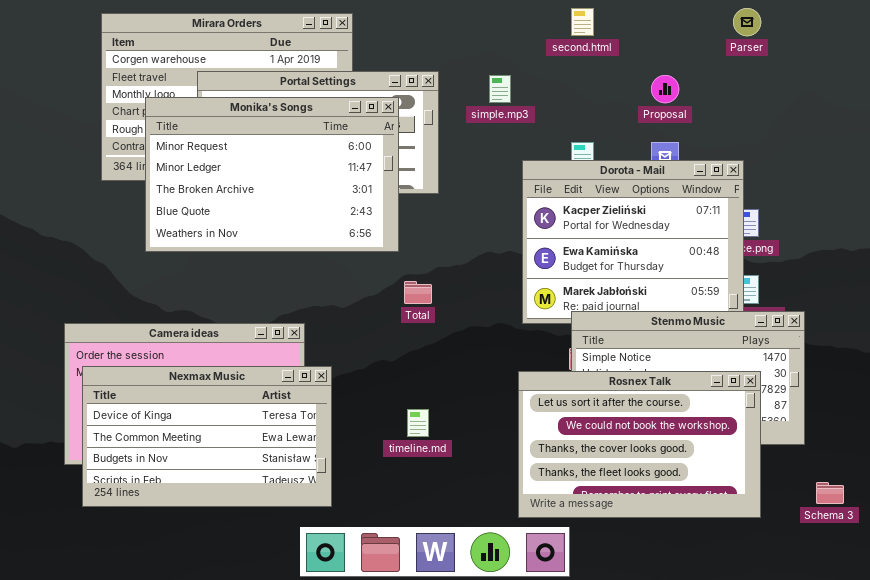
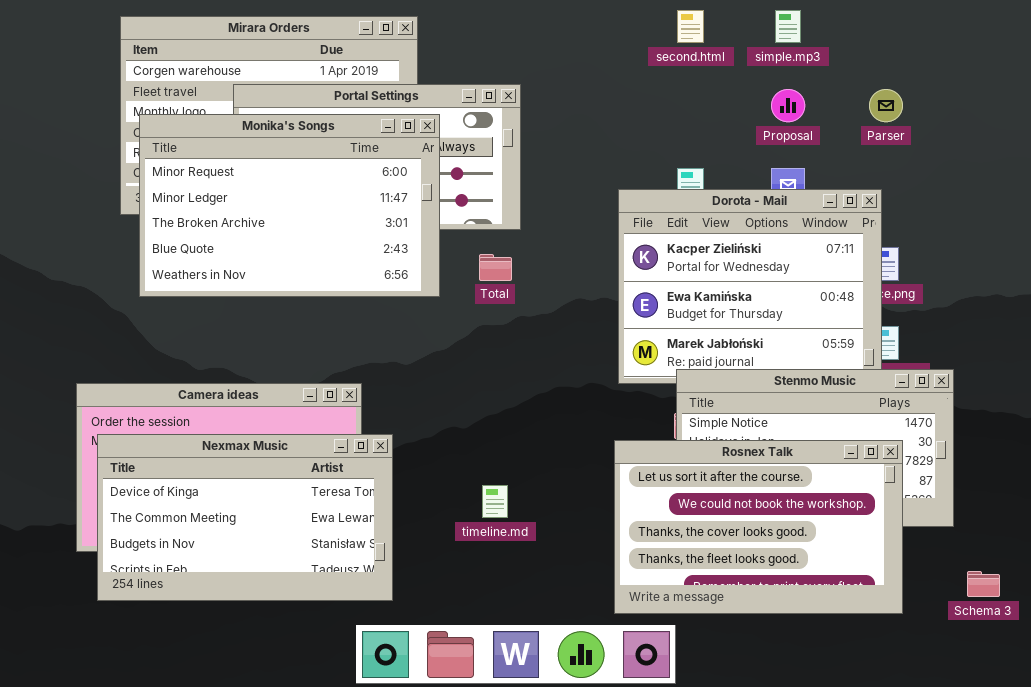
Parser: [733,8,761,36] -> [869,89,903,122], moved
simple.mp3: [489,75,511,103] -> [775,10,801,43], moved
Monika's Songs: [145,97,399,252] -> [139,114,440,297], moved
Total: [404,281,432,304] -> [479,254,512,281], moved

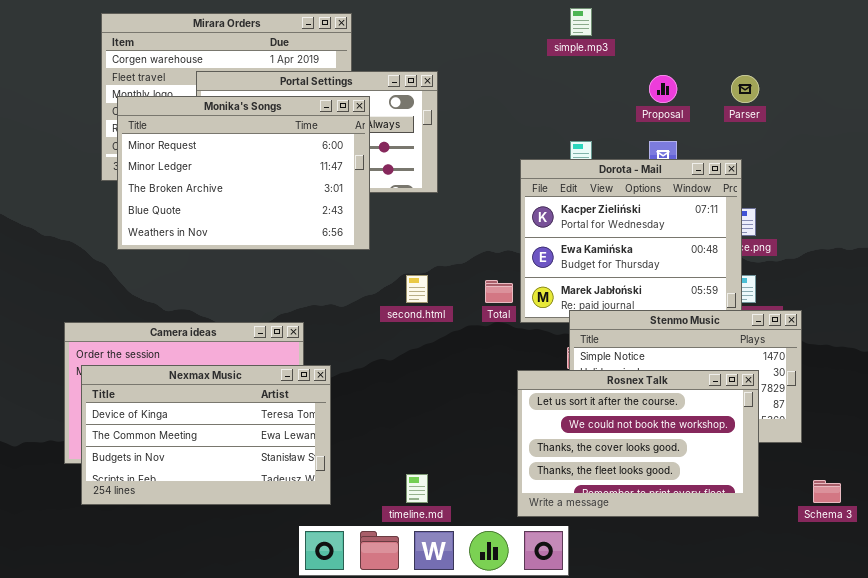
second.html: [677,10,704,43] -> [406,275,428,303], moved
simple.mp3: [775,10,801,43] -> [570,8,592,36], moved
Total: [479,254,512,281] -> [485,280,513,303], moved
timeline.md: [482,485,508,518] -> [406,474,428,503], moved

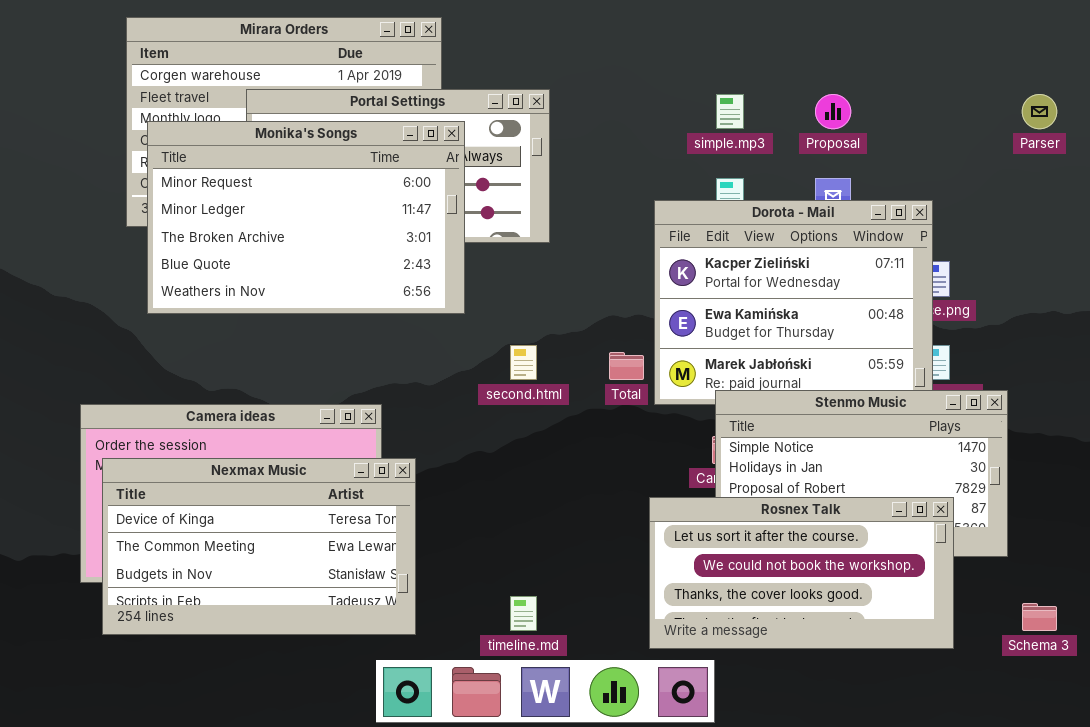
simple.mp3: [570,8,592,36] -> [716,94,744,129], moved
Parser: [731,75,759,103] -> [1022,94,1057,129], moved
Rosnex Talk: [517,370,759,517] -> [649,497,954,649], resized

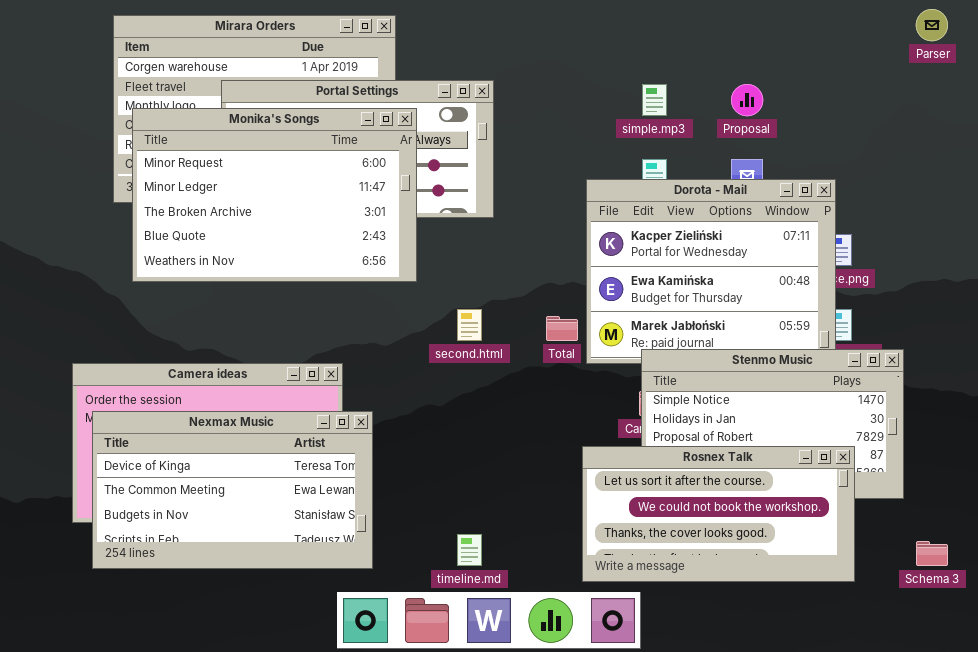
Parser: [1022,94,1057,129] -> [916,9,948,41], moved

